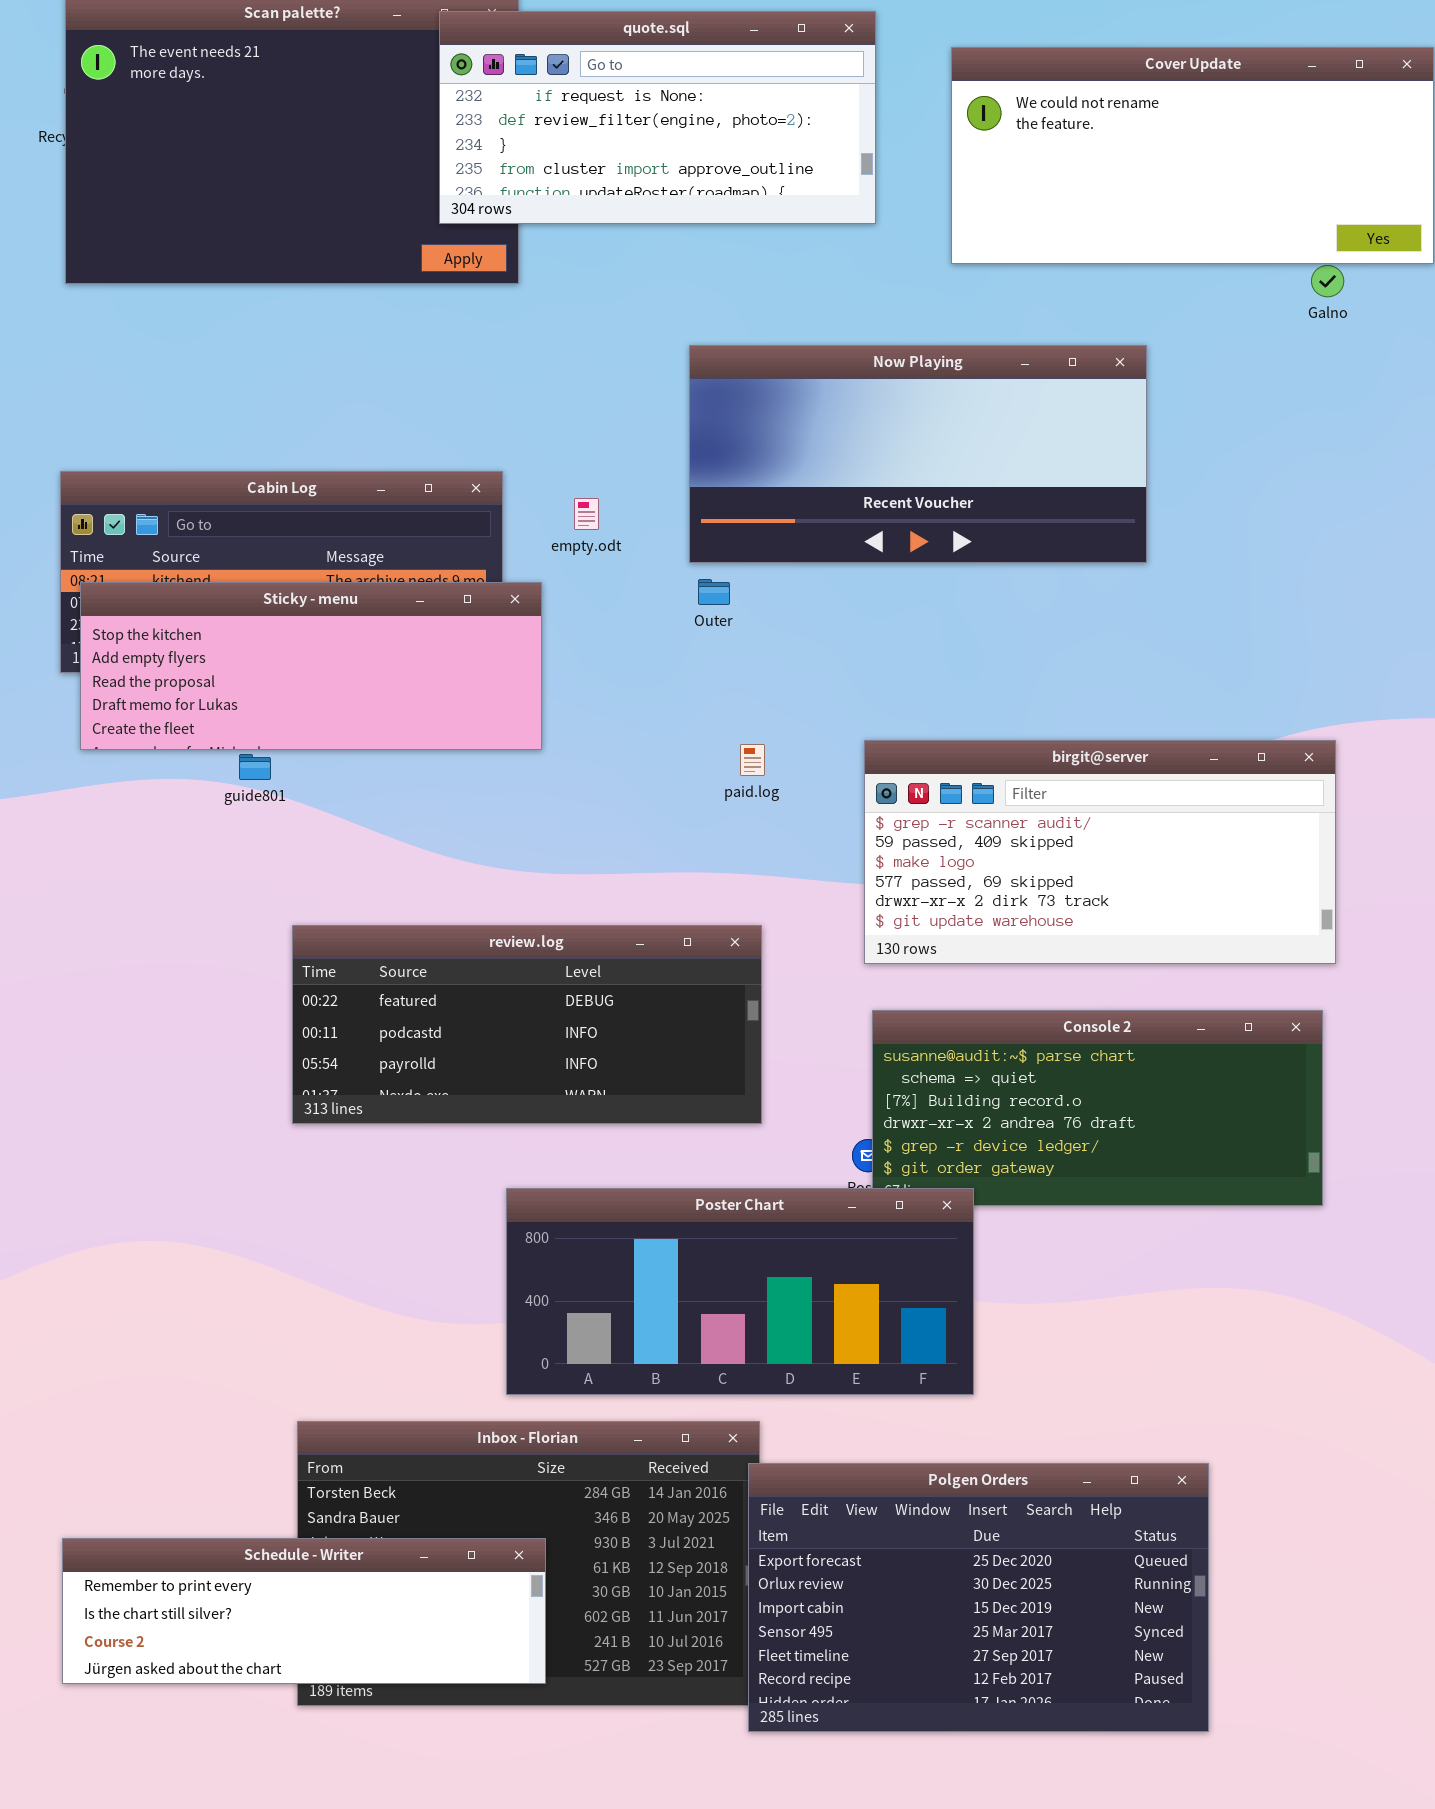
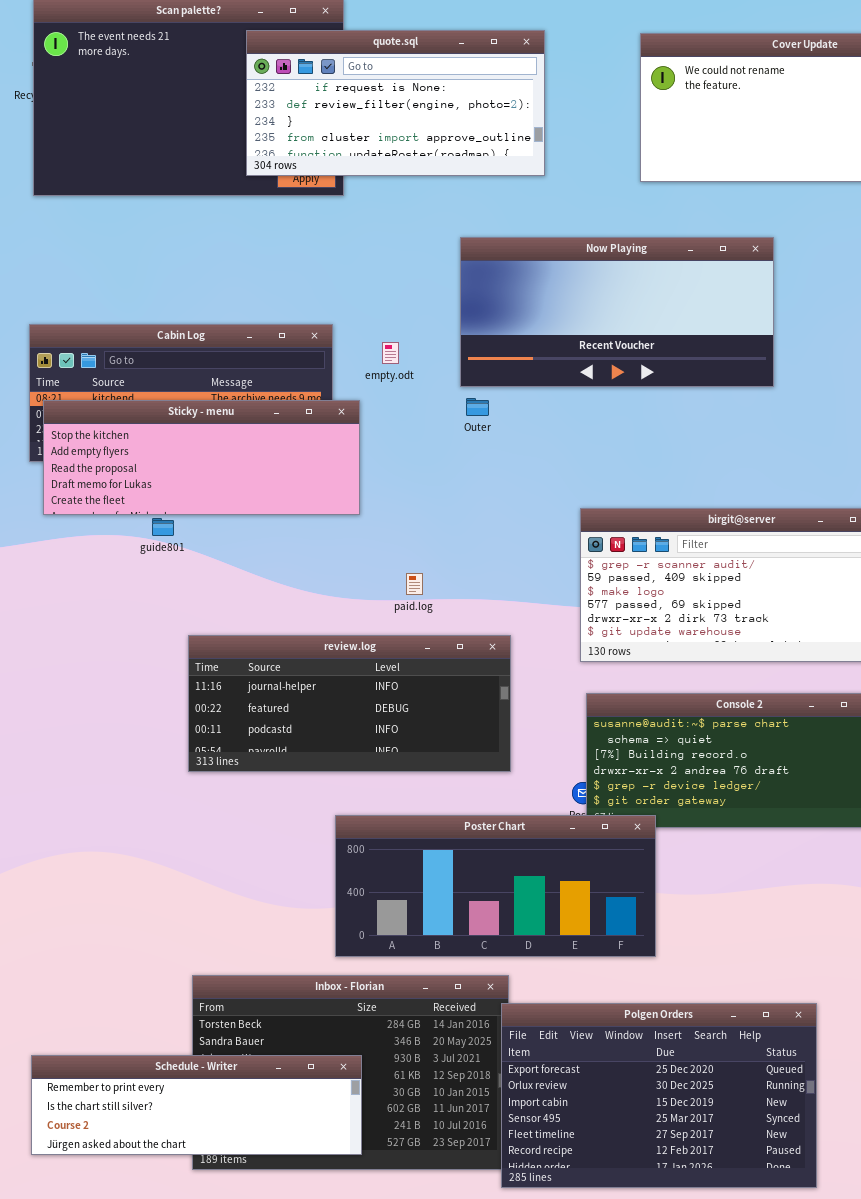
quote.sql: [439,11,876,224] -> [246,30,545,176], moved
paid.log: [740,744,765,776] -> [406,573,423,595], moved
review.log: [292,925,762,1124] -> [188,635,511,772], scrolled up 1 row

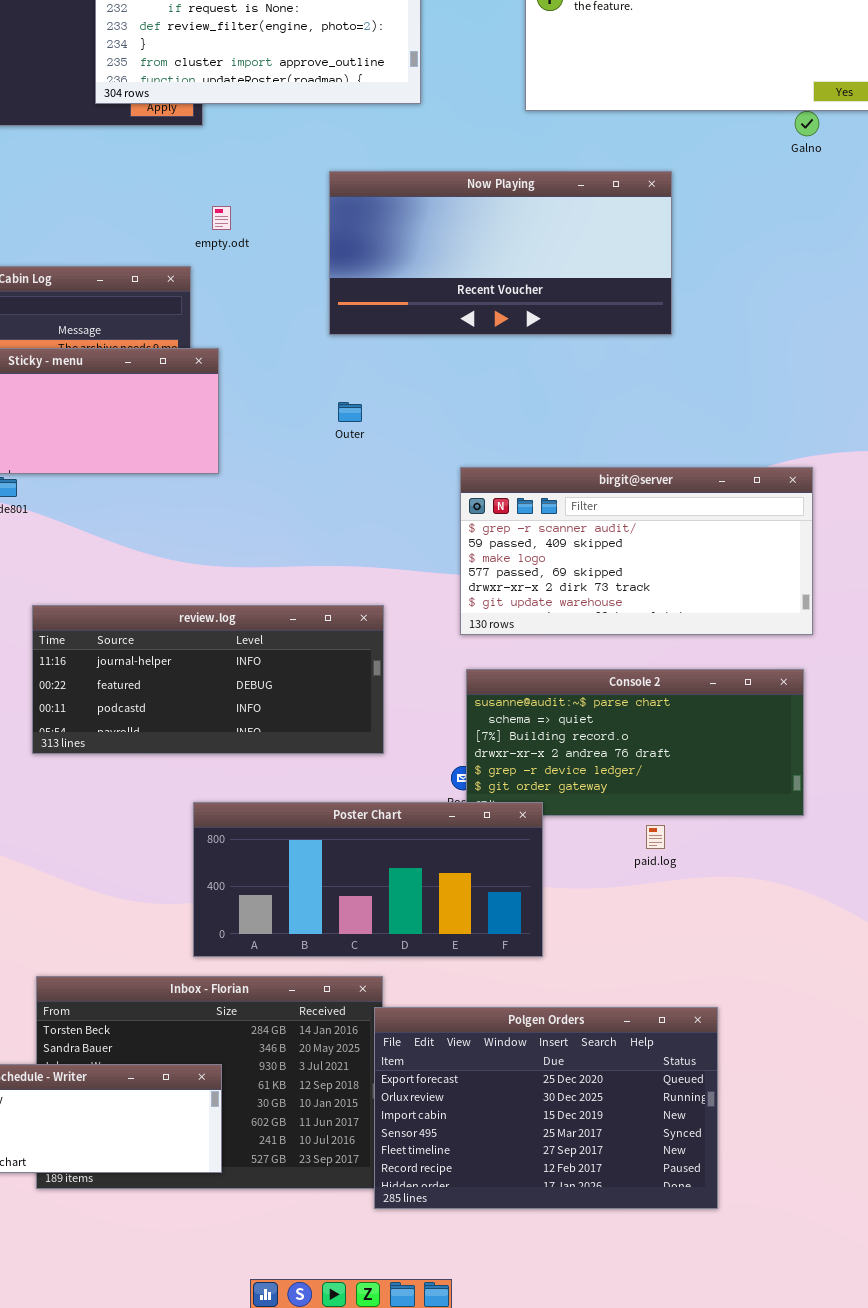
empty.odt: [382,342,399,364] -> [212,206,231,230], moved
Outer: [466,398,489,416] -> [338,402,362,422], moved
paid.log: [406,573,423,595] -> [646,825,665,849], moved

